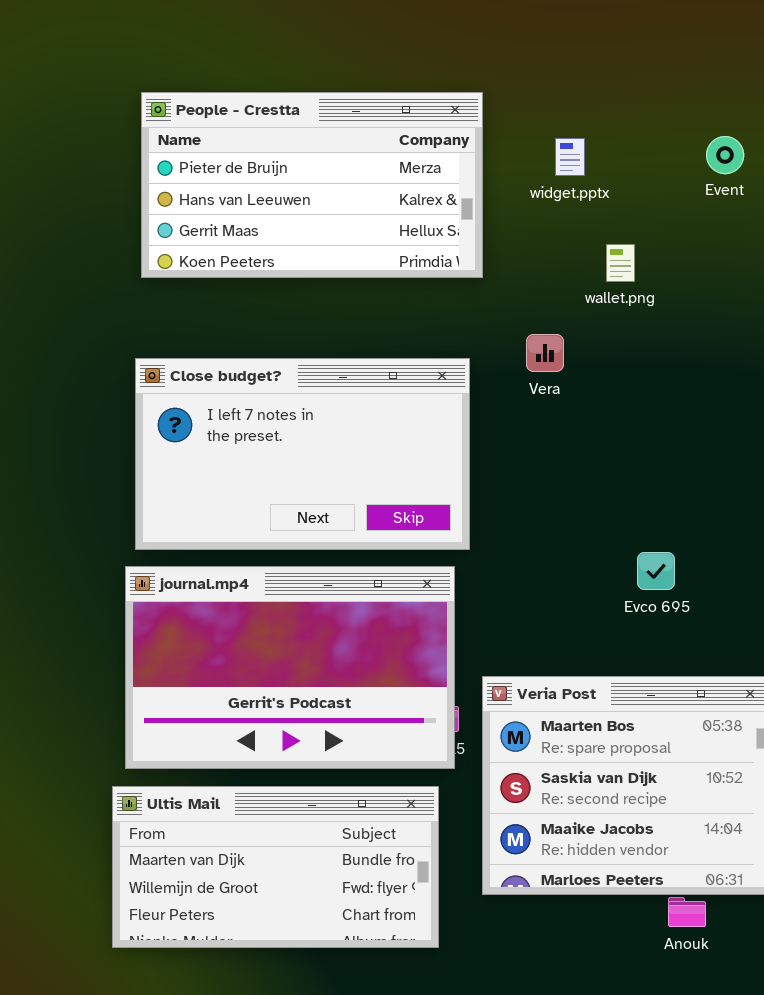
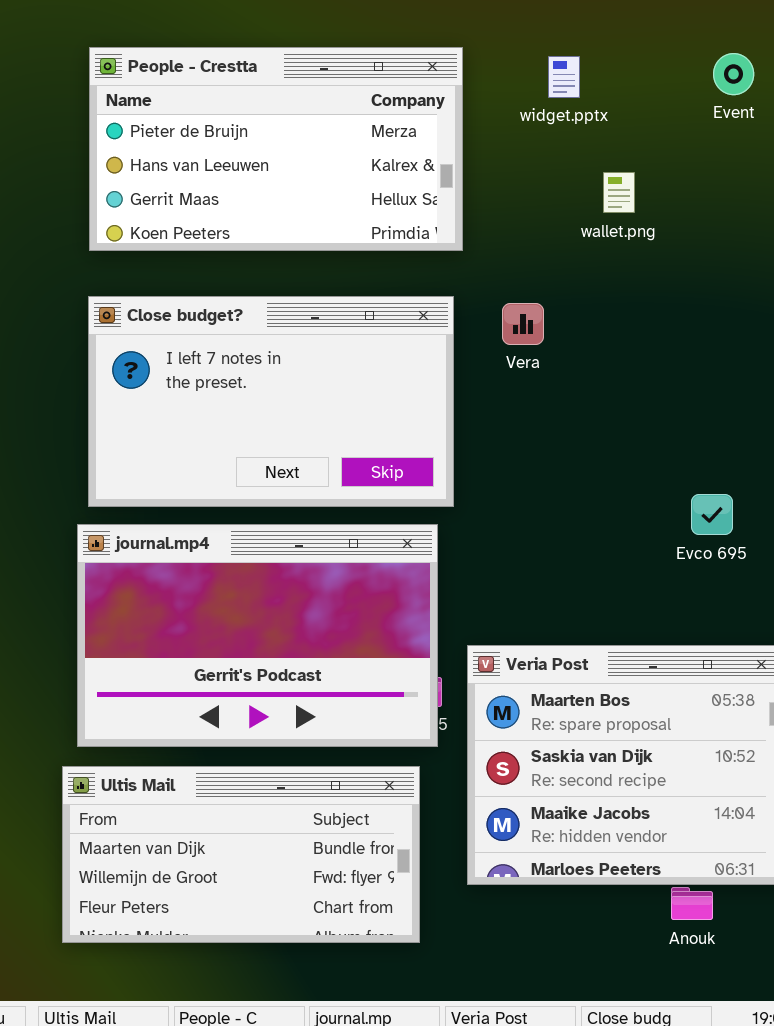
People - Crestta: [141,92,483,278] -> [89,47,463,251], moved
Vera: [526,334,564,372] -> [502,303,544,345], moved
Evco 695: [637,552,675,590] -> [691,494,733,535], moved

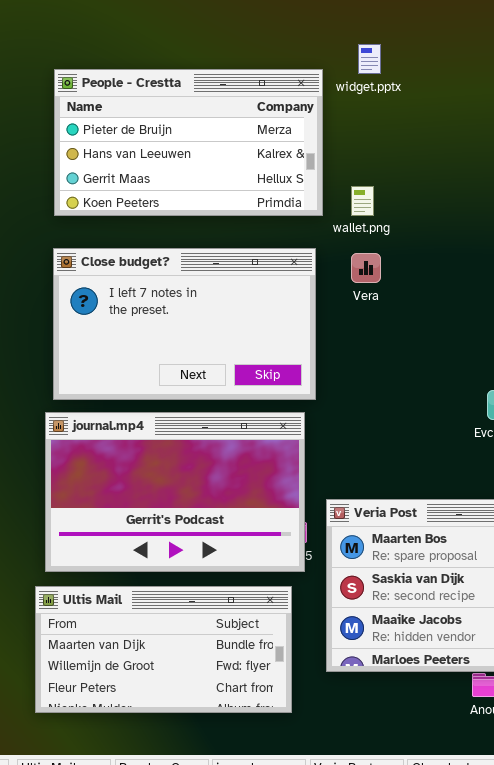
widget.pptx: [548,56,580,98] -> [358,44,381,74], moved
wallet.png: [603,172,635,213] -> [351,186,374,216], moved

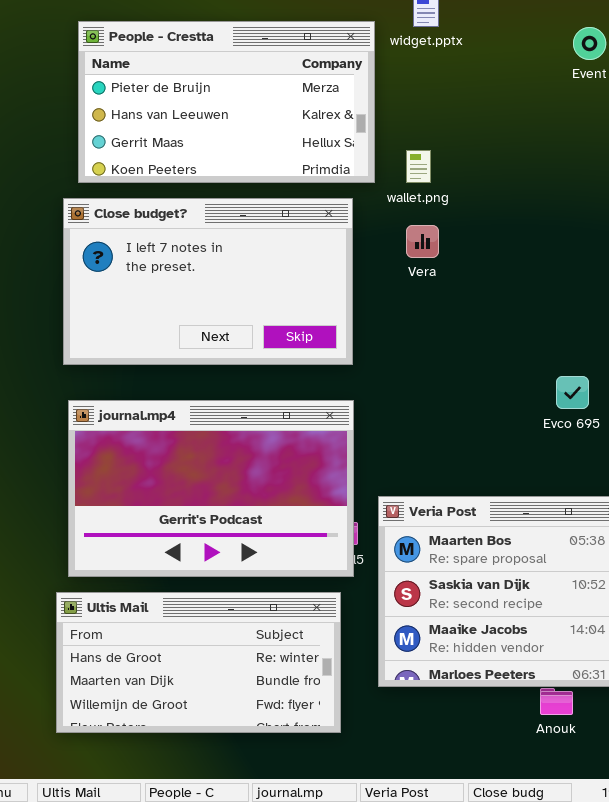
Close budget?: [53,248,316,400] -> [63,198,353,365], moved
Ultis Mail: [35,586,292,713] -> [56,592,341,733], scrolled up 1 row

